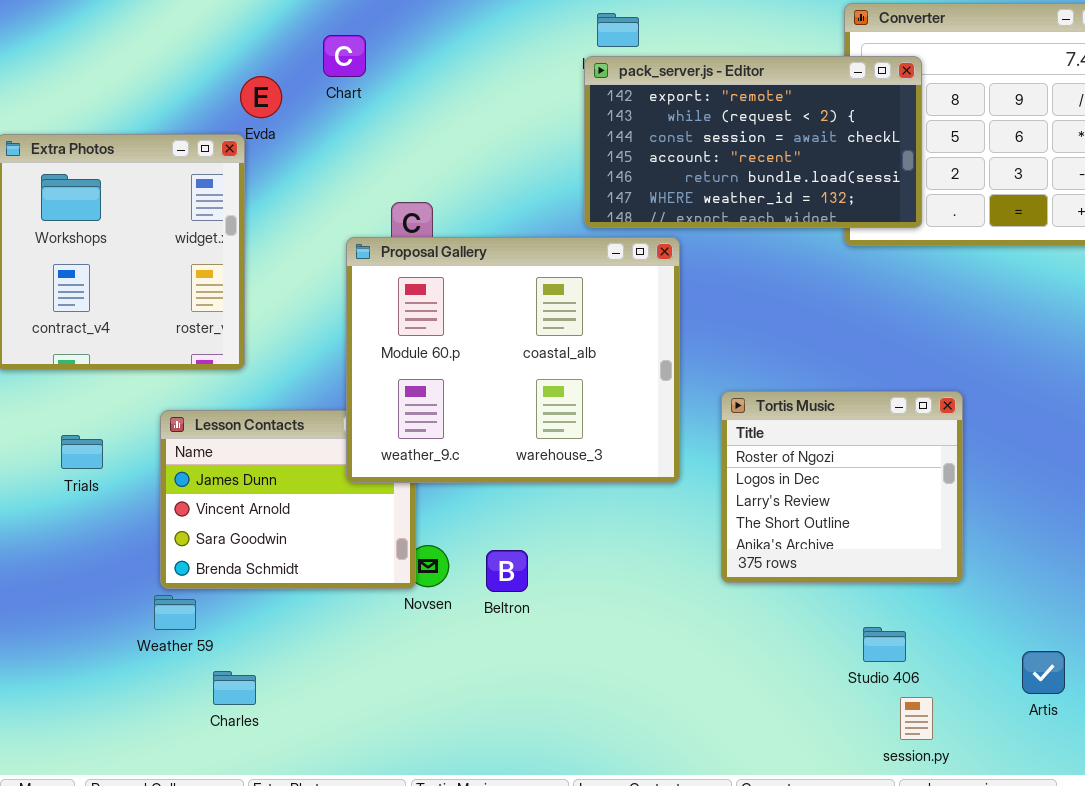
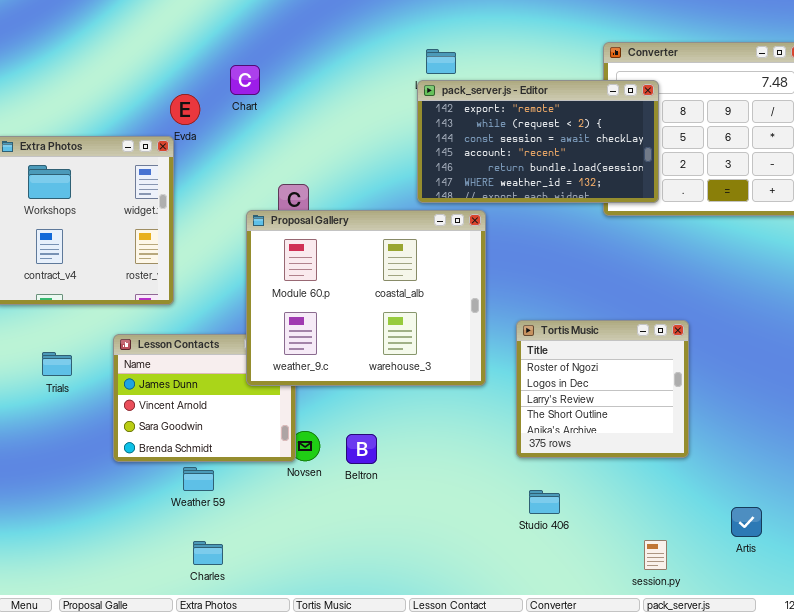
Weather 59: [154,595,196,630] -> [183,467,214,491], moved
Studio 406: [863,627,906,662] -> [529,490,560,514], moved
Charles: [213,671,256,705] -> [193,541,223,565], moved

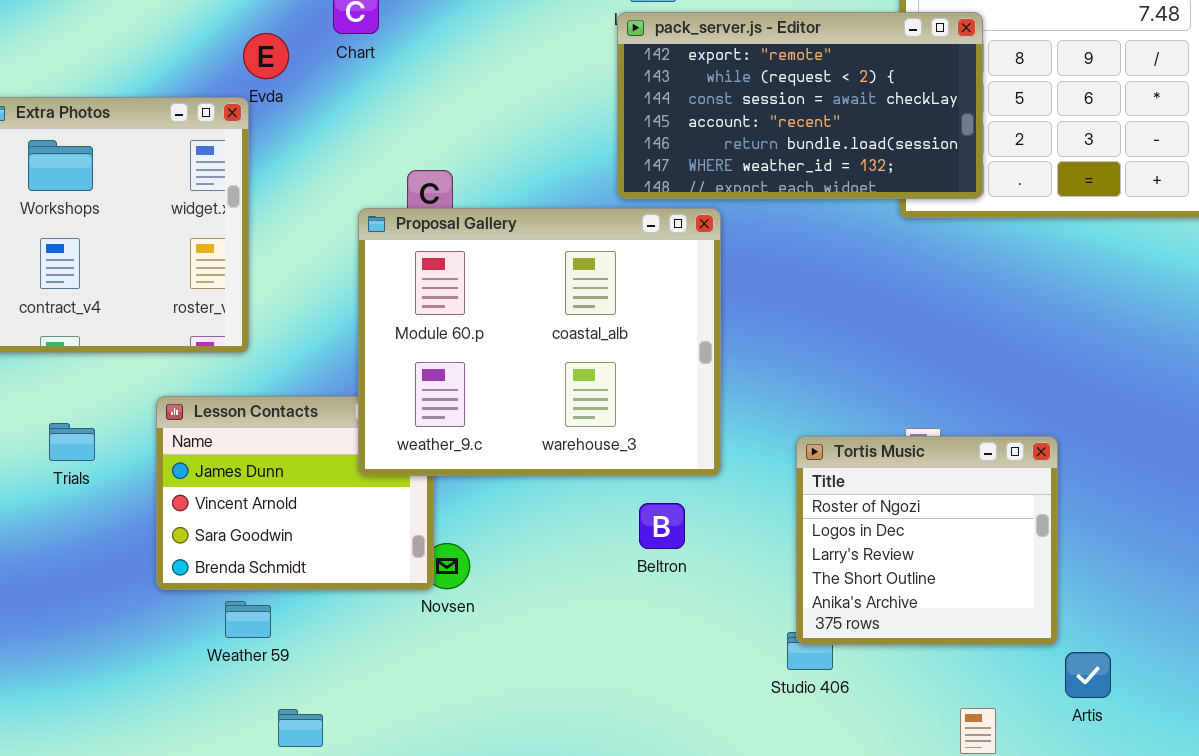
Tortis Music: [516,320,689,458] -> [796,436,1058,645], moved
Beltron: [346,434,377,464] -> [639,503,685,549], moved
Weather 59: [183,467,214,491] -> [225,601,271,638], moved
Artis: [731,507,762,537] -> [1065,652,1111,698], moved

